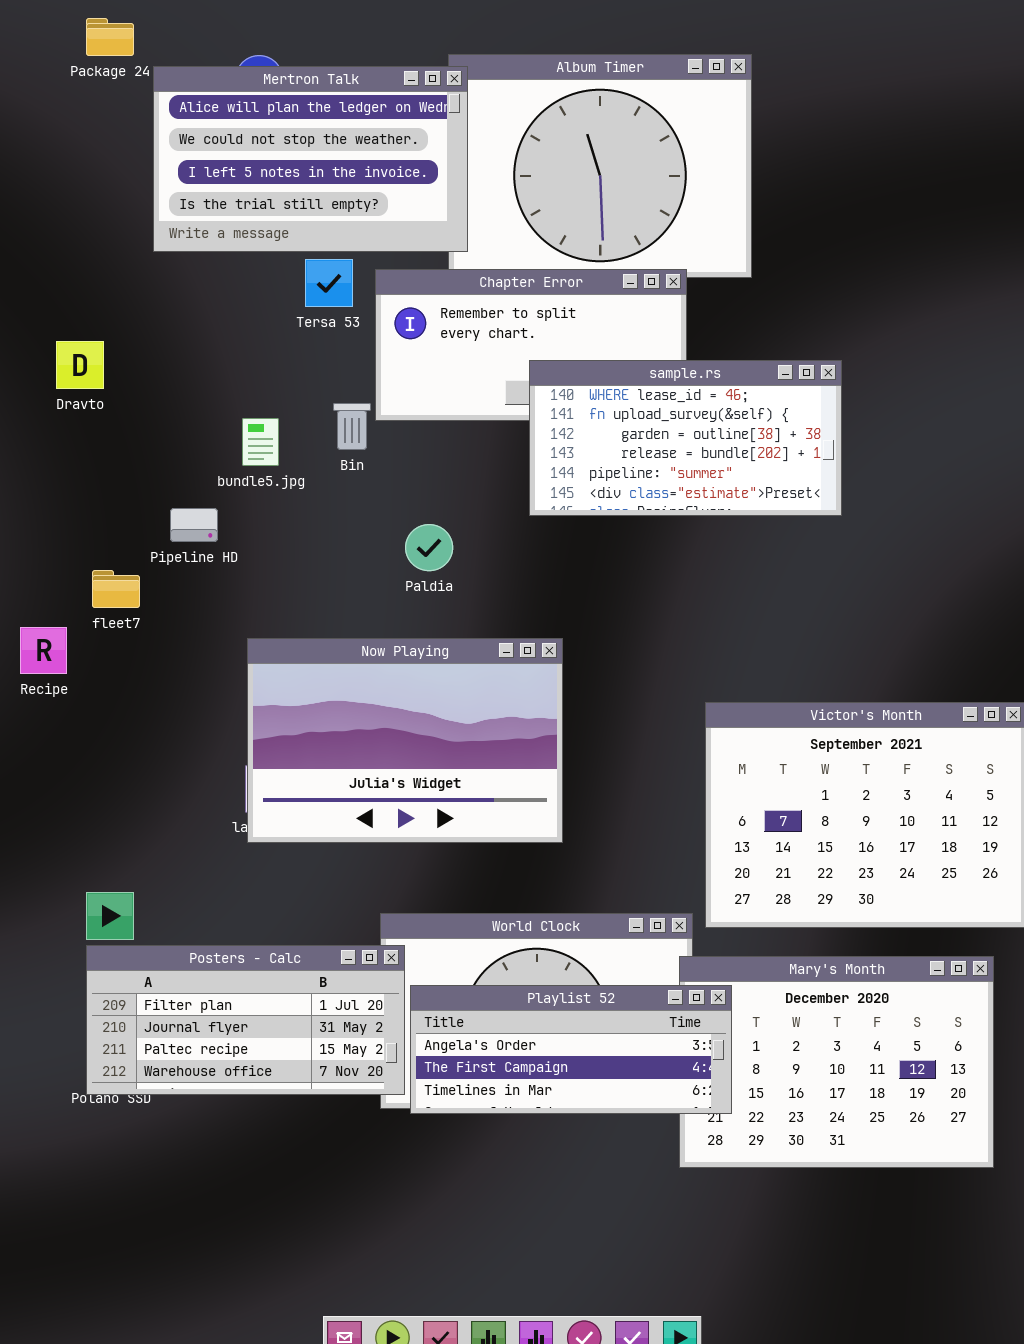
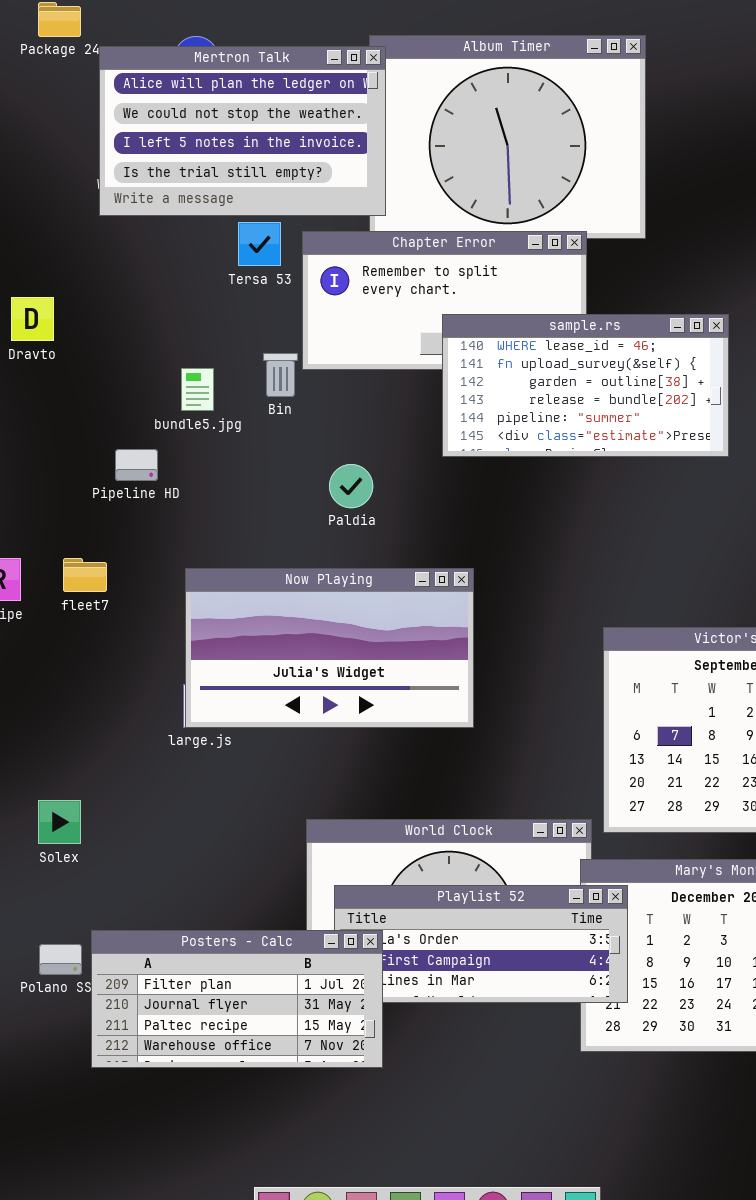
fleet7: [92,570,140,608] -> [63,558,107,592], moved
Now Playing: [247,638,563,843] -> [185,568,474,728], resized
Posters - Calc: [86,945,405,1095] -> [91,930,383,1068], moved

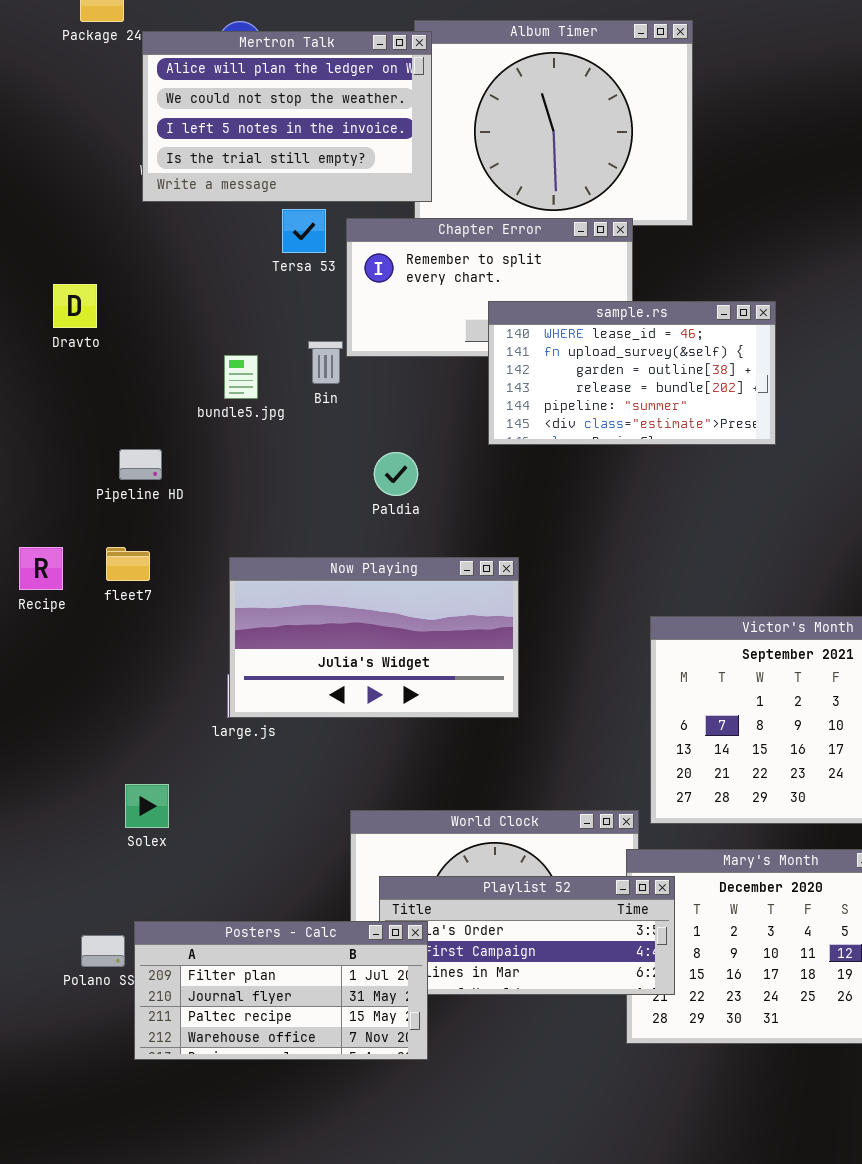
Pipeline HD: [115,449,158,481] -> [119,449,162,480], moved
Solex: [38,800,81,844] -> [125,784,169,828], moved

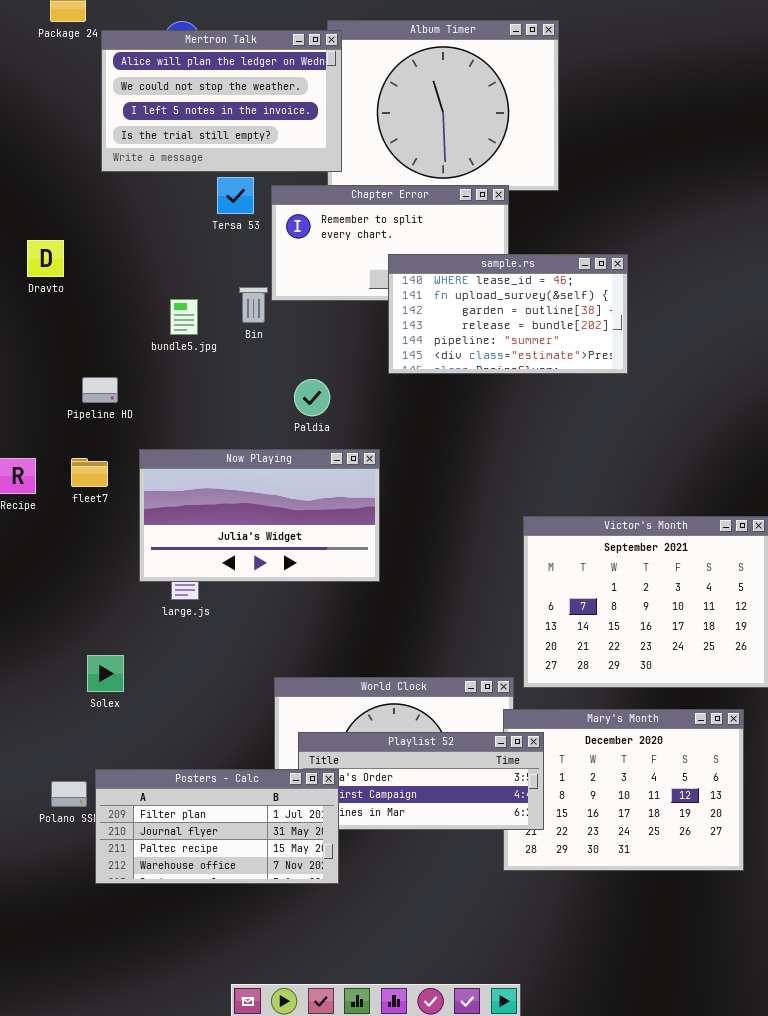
Now Playing: [229,557,519,718] -> [139,449,380,582], moved

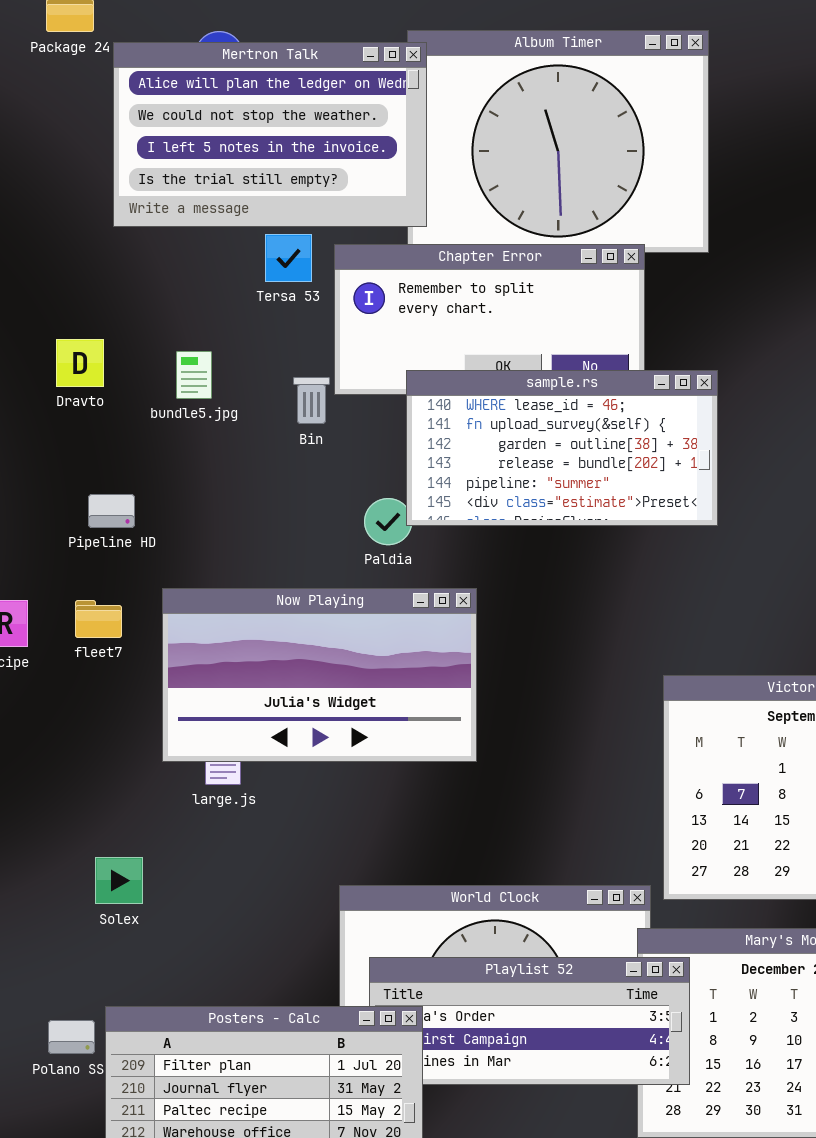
Dravto: [27,240,64,277] -> [56,339,104,387], moved
sample.rs: [388,254,628,374] -> [406,370,718,526], moved
bundle5.jpg: [170,299,198,335] -> [176,351,212,399], moved

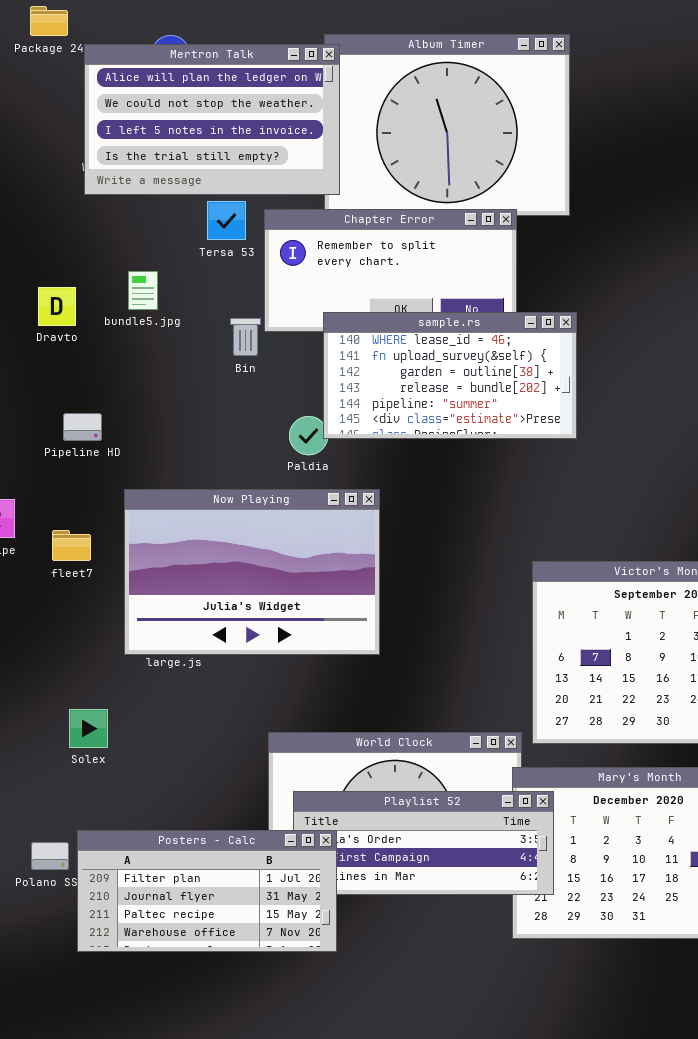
bundle5.jpg: [176,351,212,399] -> [128,271,158,310], moved
Now Playing: [162,588,477,762] -> [124,489,380,655], resized
fleet7: [75,600,122,638] -> [52,530,91,561], moved

